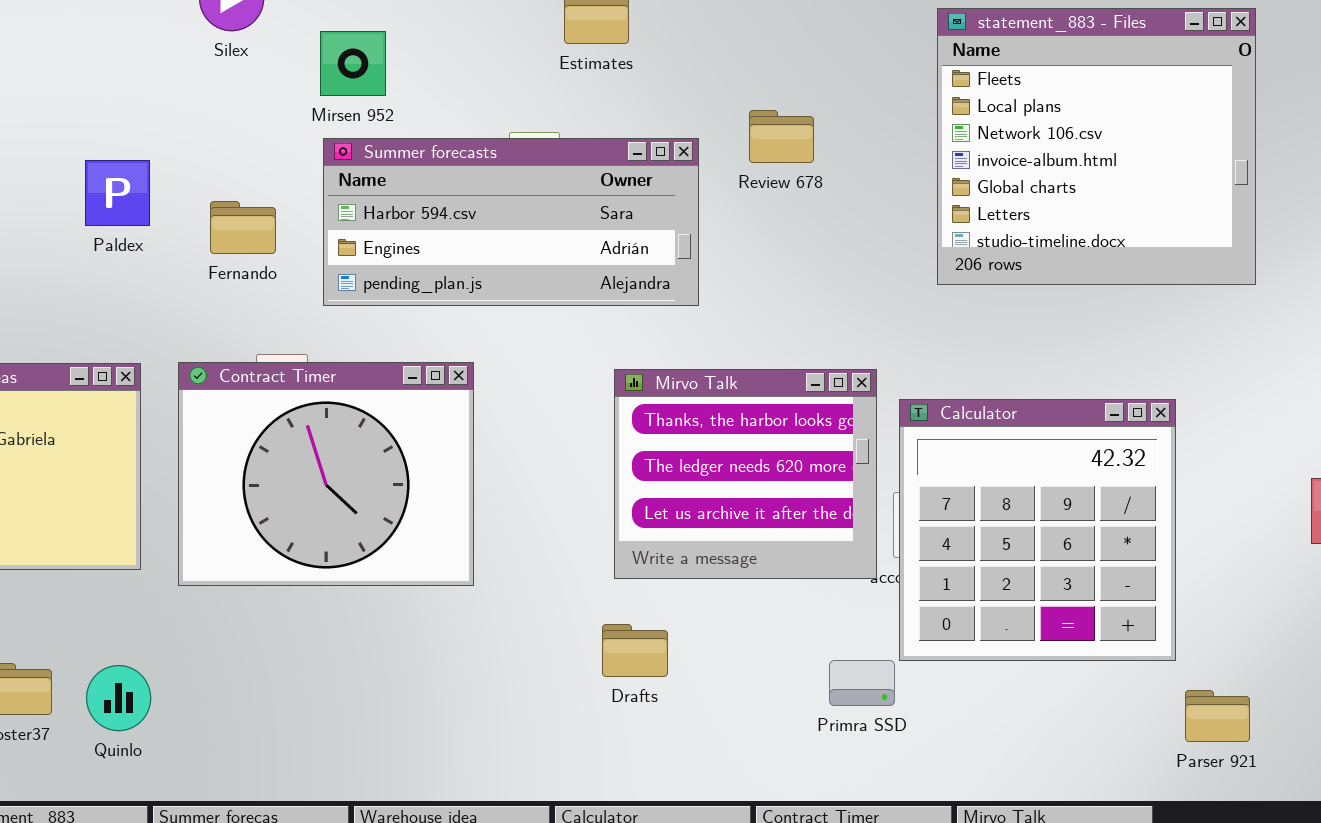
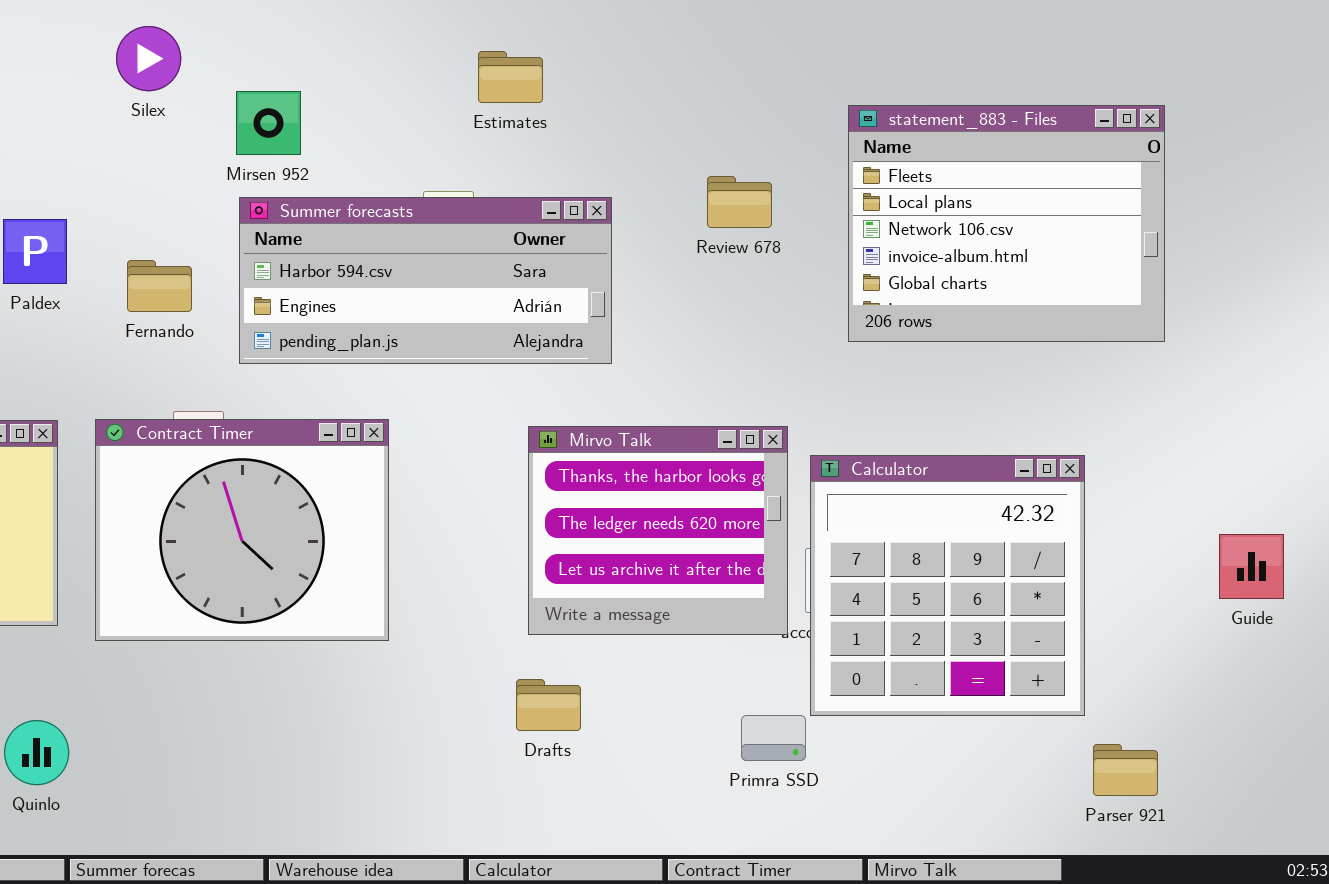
statement_883 - Files: [937,8,1256,285] -> [848,105,1165,342], resized
Review 678: [749,110,814,163] -> [707,176,772,228], moved

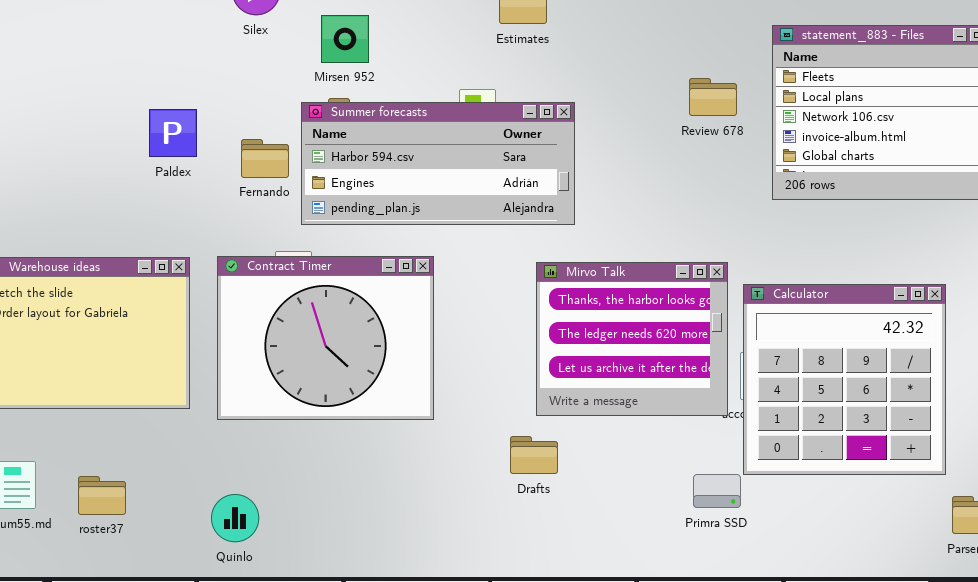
Review 678: [707,176,772,228] -> [689,78,737,116], moved
Summer forecasts: [239,197,612,364] -> [301,102,575,225], moved
Drafts: [516,679,581,731] -> [510,436,558,474], moved
Quinlo: [4,720,69,785] -> [211,494,259,542], moved

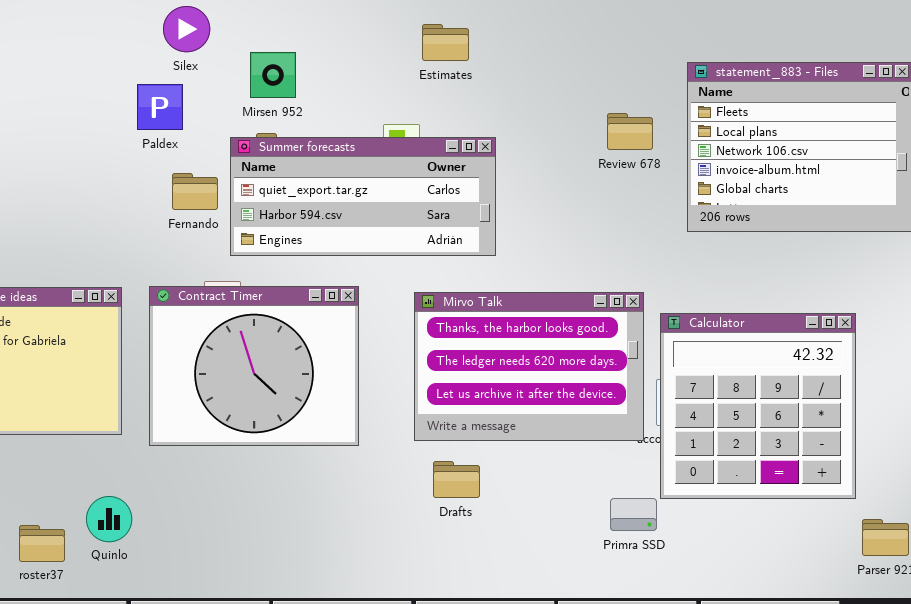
Summer forecasts: [301,102,575,225] -> [230,137,496,256], scrolled up 1 row
Paldex: [149,109,197,157] -> [137,84,183,130], moved
Mirvo Talk: [536,262,728,416] -> [414,292,644,441], resized
roster37: [78,476,126,515] -> [19,525,65,562], moved
Quinlo: [211,494,259,542] -> [86,496,132,542], moved

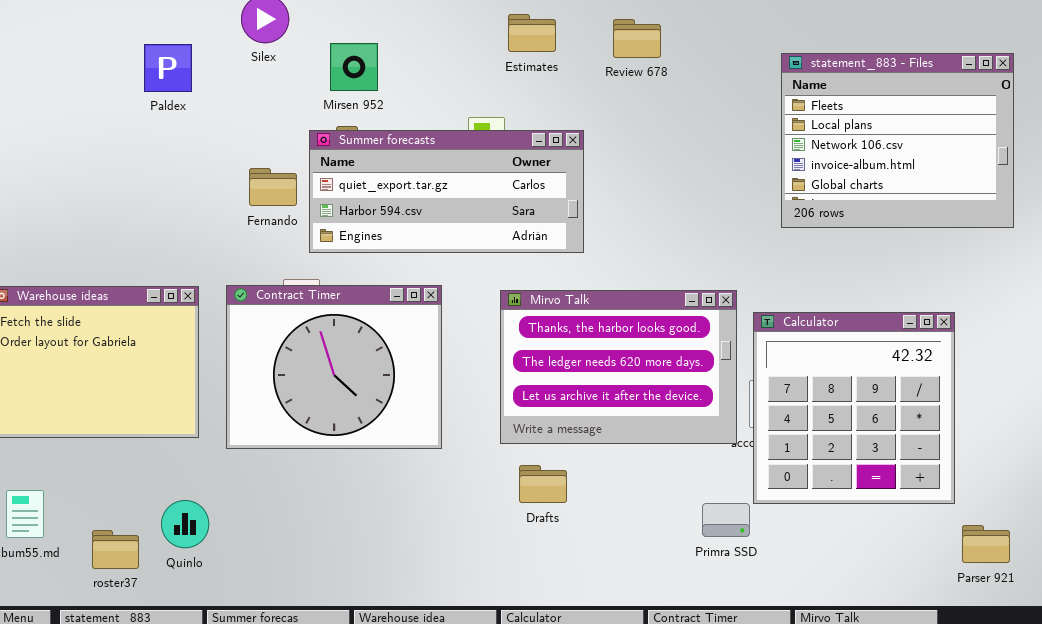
Paldex: [137,84,183,130] -> [144,44,192,92], moved
Review 678: [607,113,653,150] -> [613,19,661,58], moved

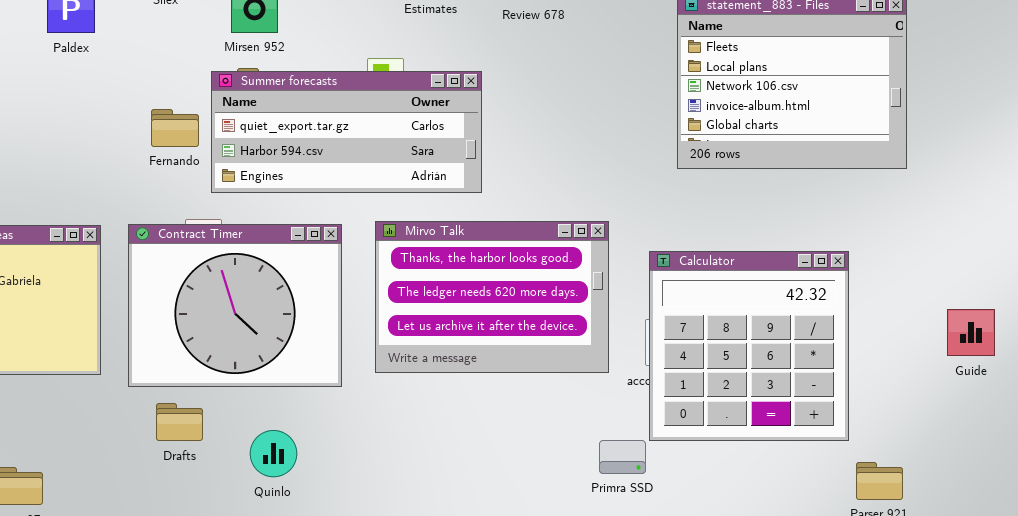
Mirvo Talk: [500,290,737,444] -> [375,221,609,373], moved
Drafts: [519,465,567,503] -> [156,403,203,441], moved
Quinlo: [161,500,209,548] -> [250,430,297,477], moved

